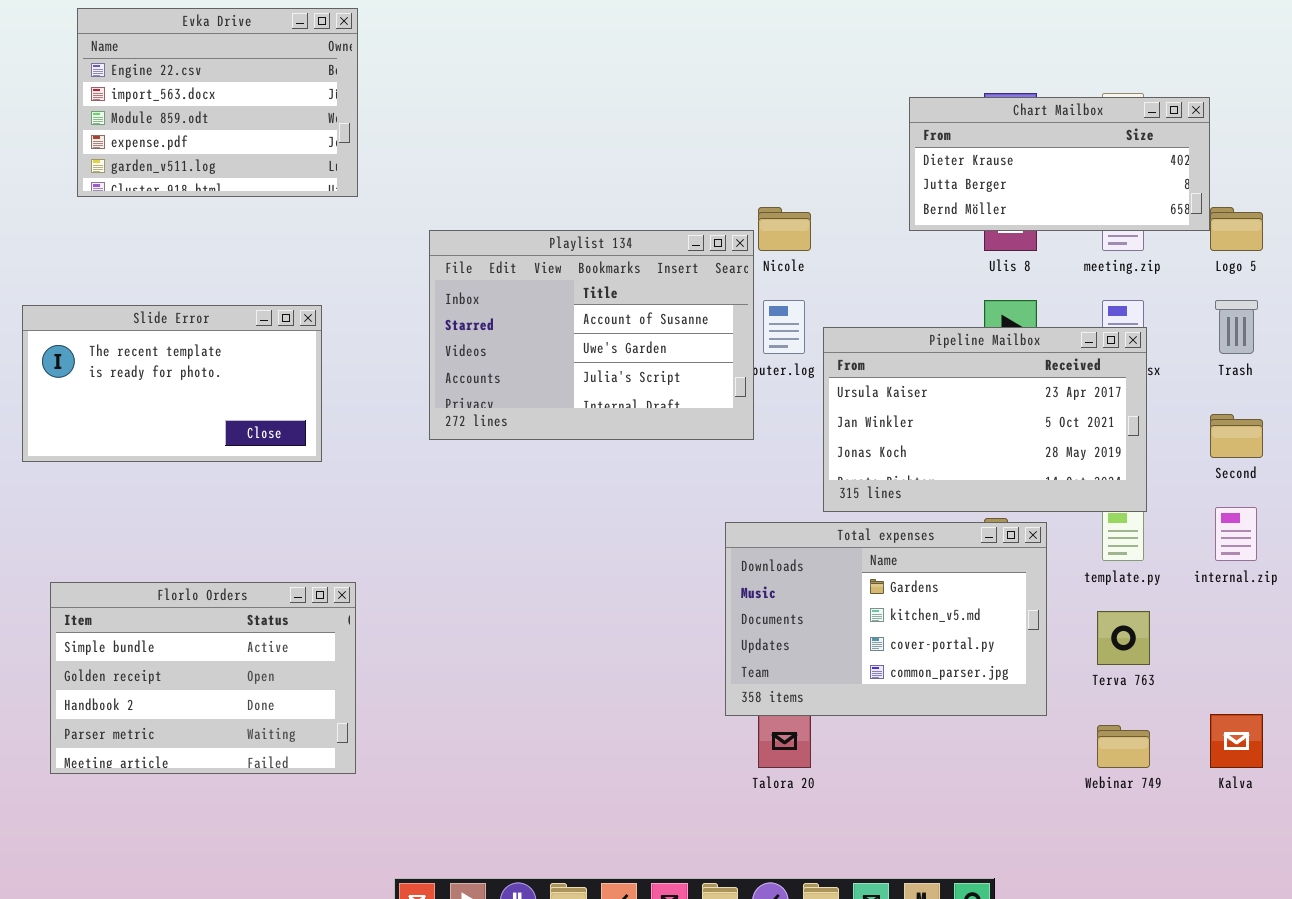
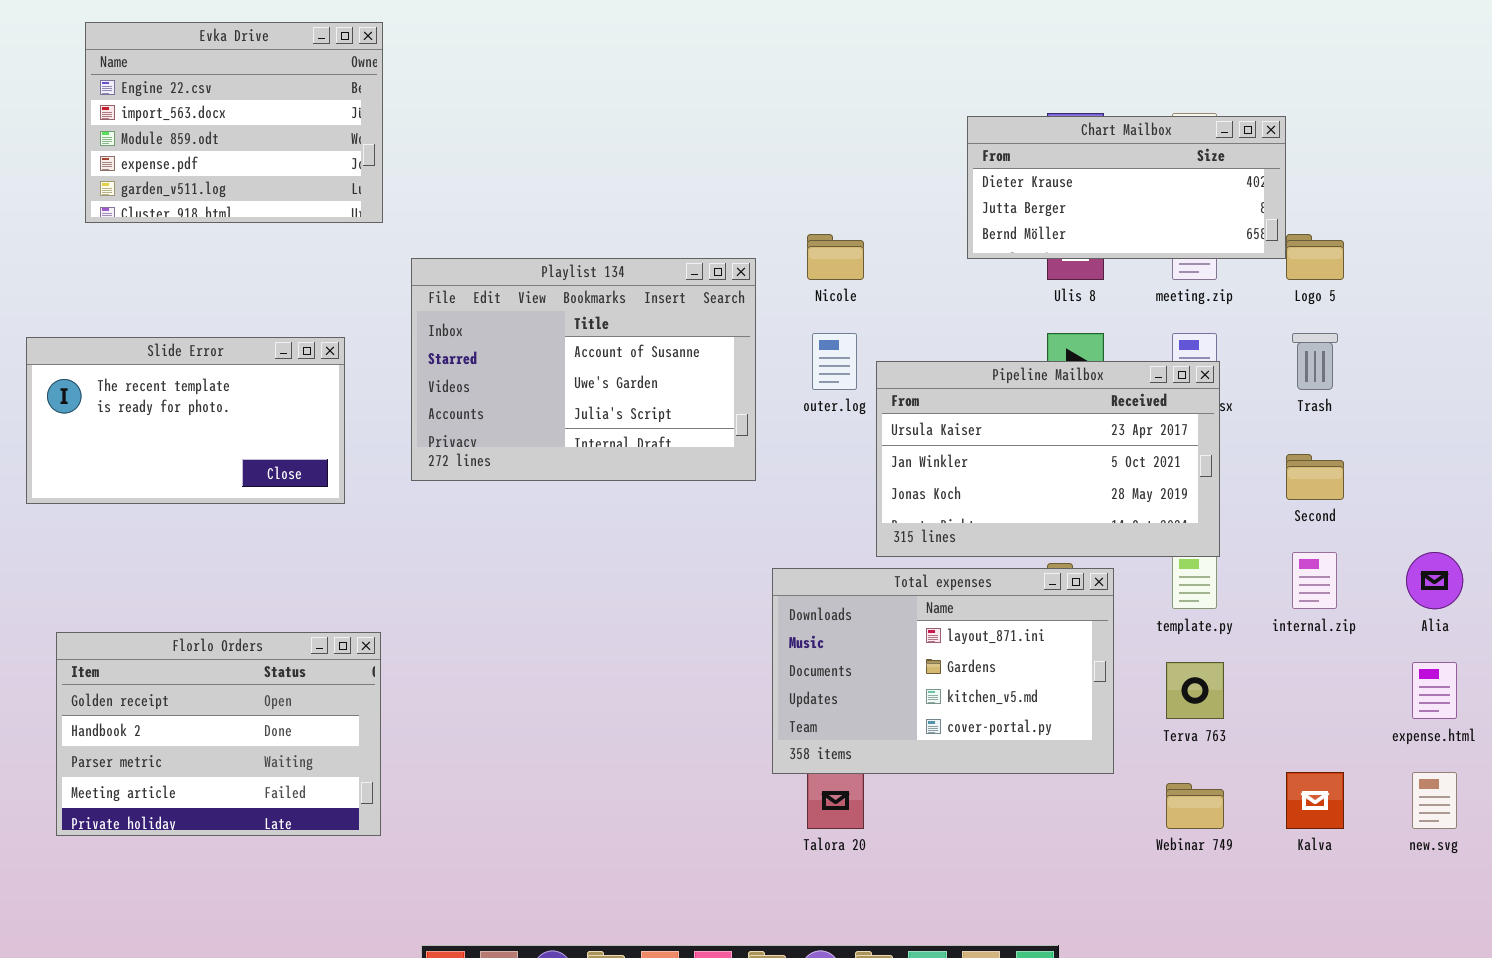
Playlist 134: [429,230,754,440] -> [411,258,756,481], moved
Total expenses: [725,522,1047,716] -> [772,568,1114,774], scrolled up 1 row
Florlo Orders: [50,582,356,774] -> [56,632,381,836], scrolled down 1 row

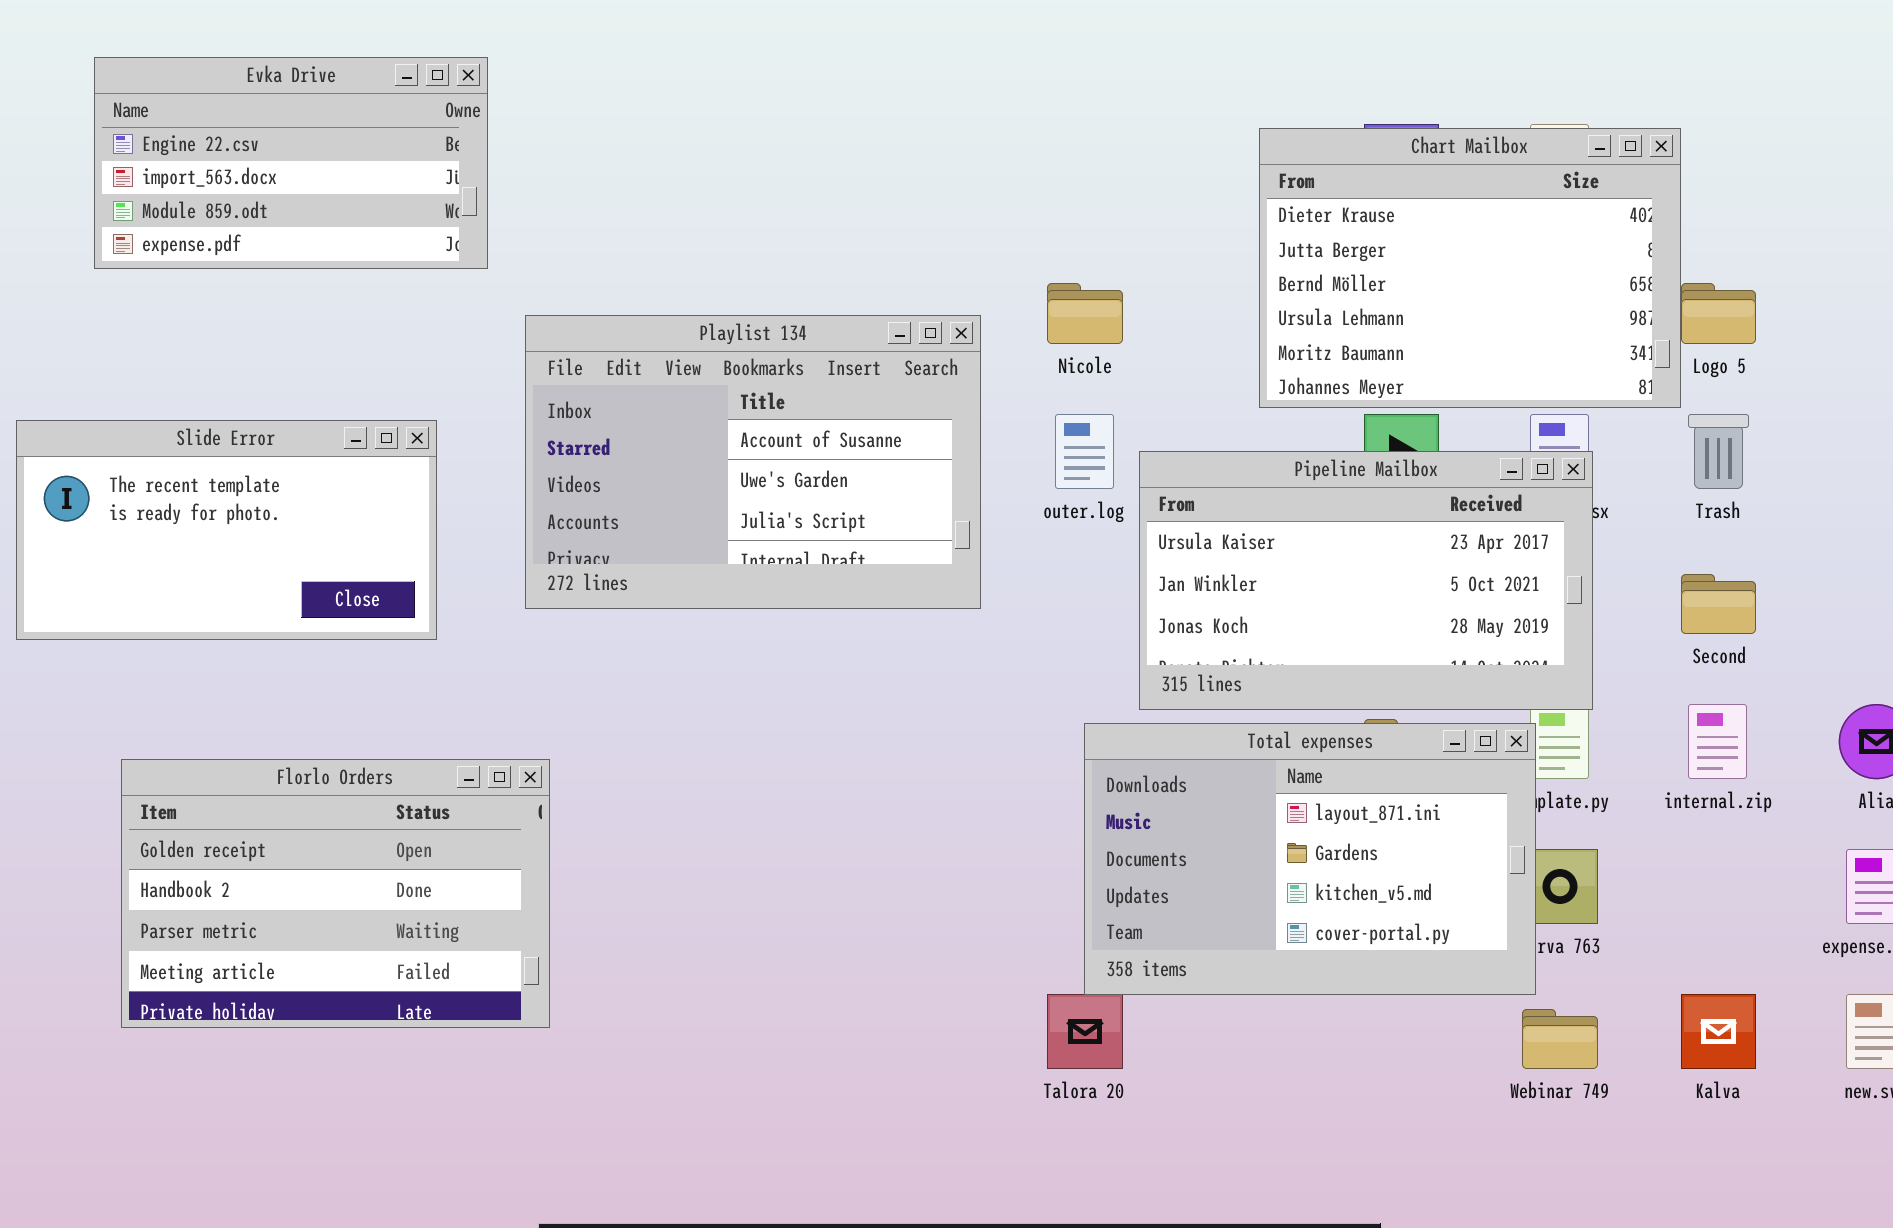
Evka Drive: [85,22,383,223] -> [94,57,488,269], resized
Chart Mailbox: [967,116,1286,259] -> [1259,128,1681,408], resized
Total expenses: [772,568,1114,774] -> [1084,723,1536,995], moved
Florlo Orders: [56,632,381,836] -> [121,759,550,1028], moved

